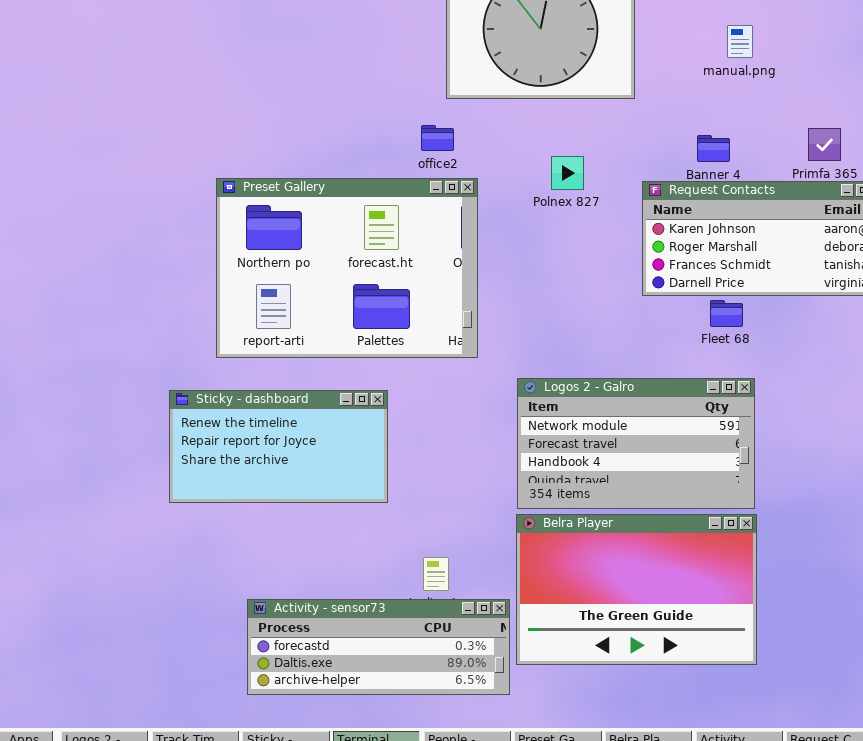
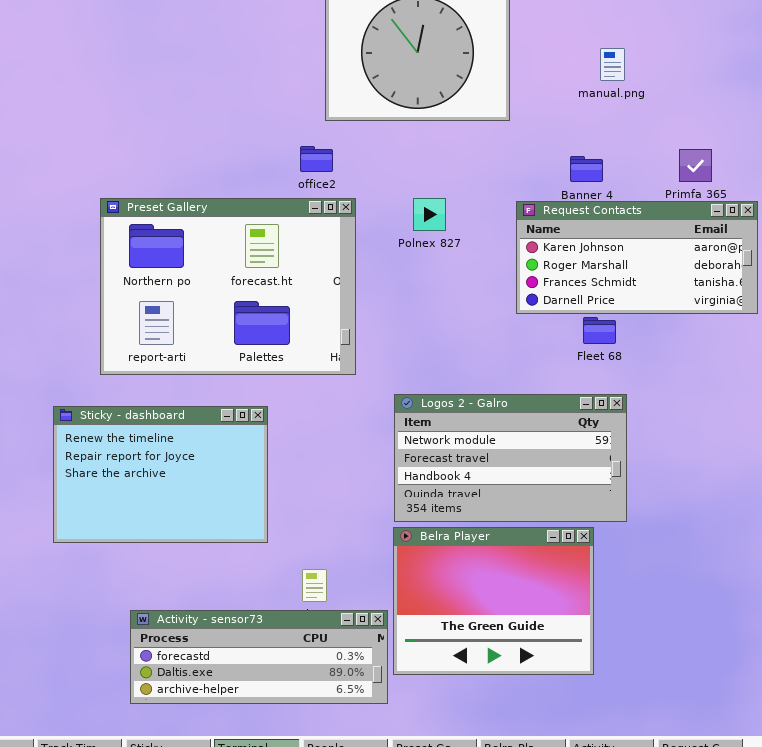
Polnex 827: [551,156,584,190] -> [413,198,446,231], moved
Sticky - dashboard: [169,390,388,503] -> [53,406,268,543], resized
Belra Player: [516,514,757,665] -> [393,527,594,675], resized

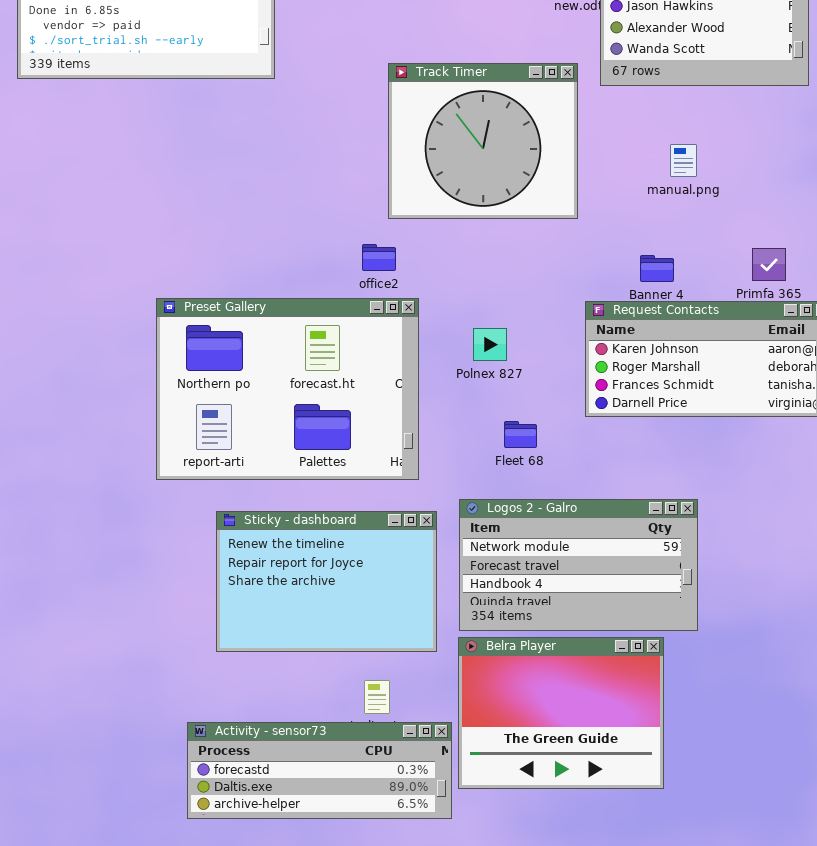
Polnex 827: [413,198,446,231] -> [473,328,507,361], moved
Fleet 68: [583,317,616,344] -> [504,421,537,448], moved
Sticky - dashboard: [53,406,268,543] -> [216,511,437,652], moved

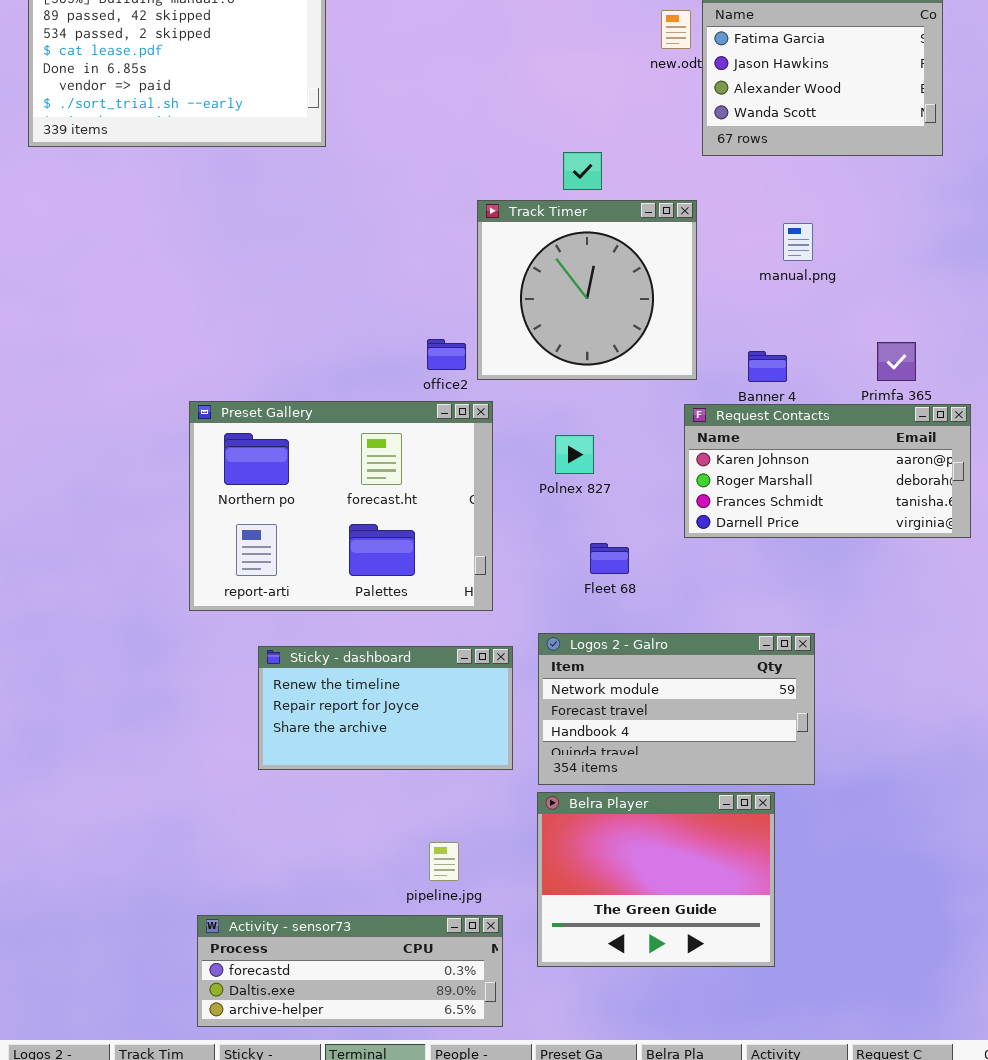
Track Timer: [388,63,578,219] -> [477,200,697,380], moved
Sticky - dashboard: [216,511,437,652] -> [258,646,513,770], resized
Activity - sensor73: [187,722,452,819] -> [197,915,503,1027], moved

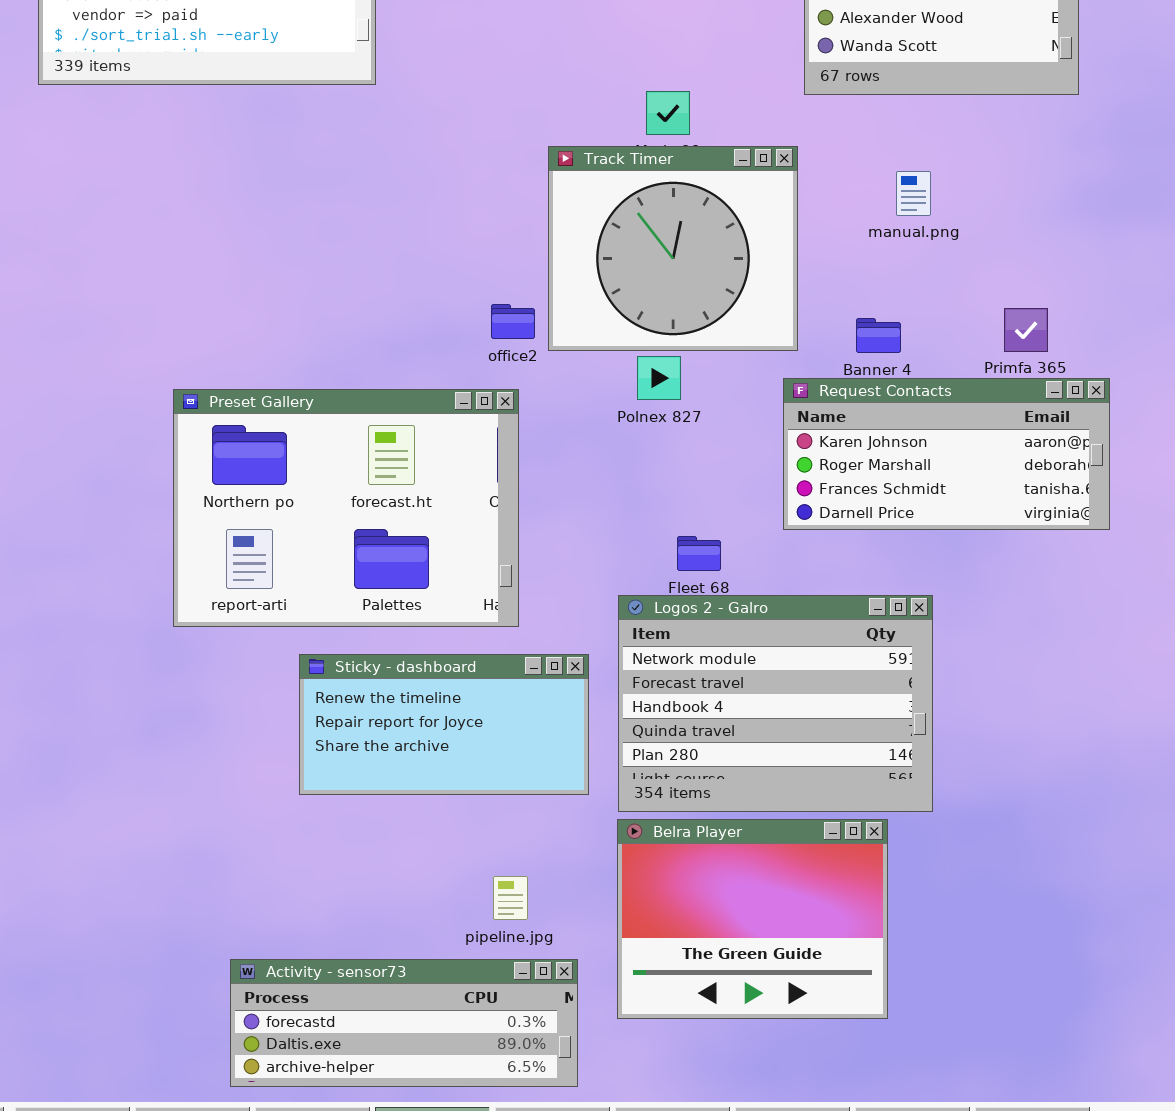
Preset Gallery: [189,401,493,611] -> [173,389,519,627], moved
Polnex 827: [555,435,594,474] -> [637,356,681,400], moved
Logos 2 - Galro: [538,633,815,785] -> [618,595,933,812], resized

